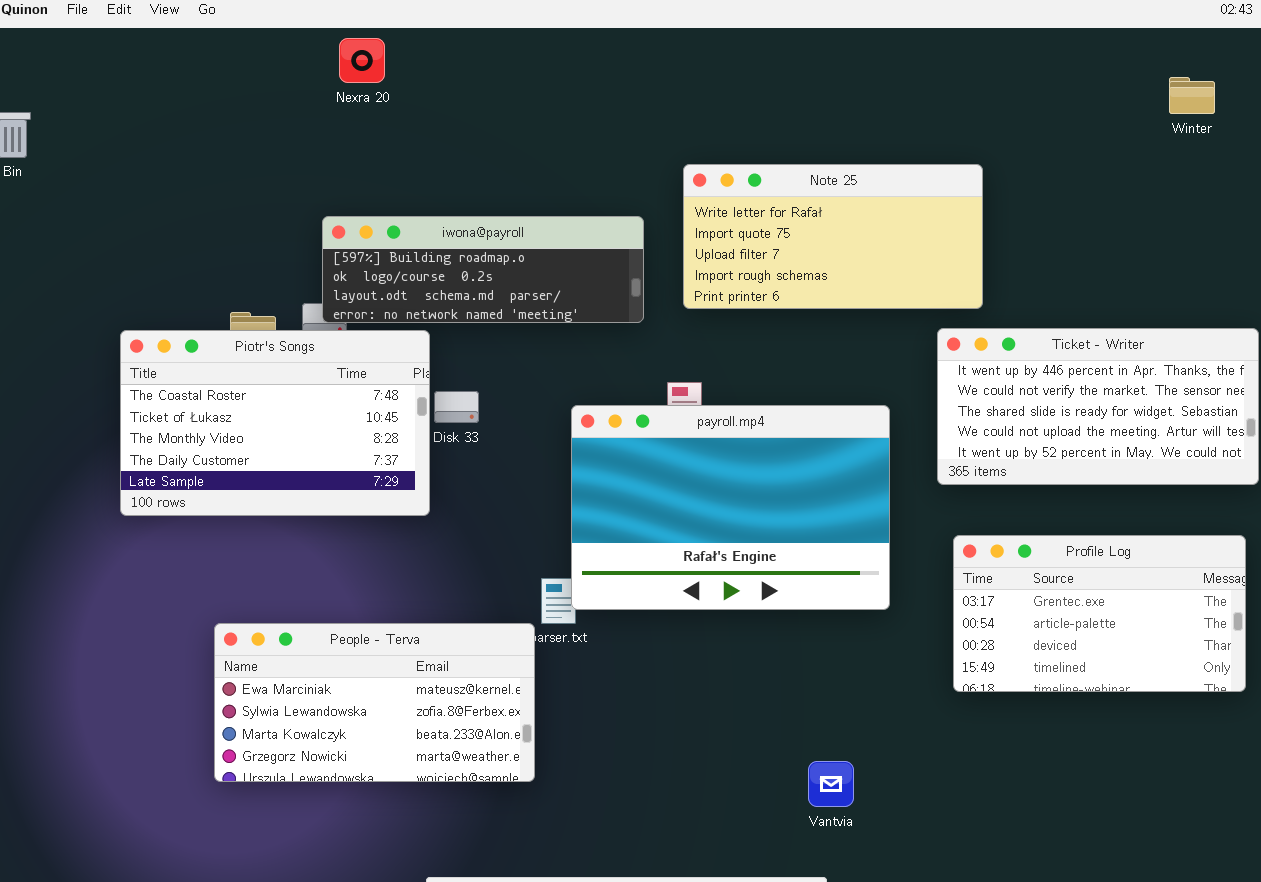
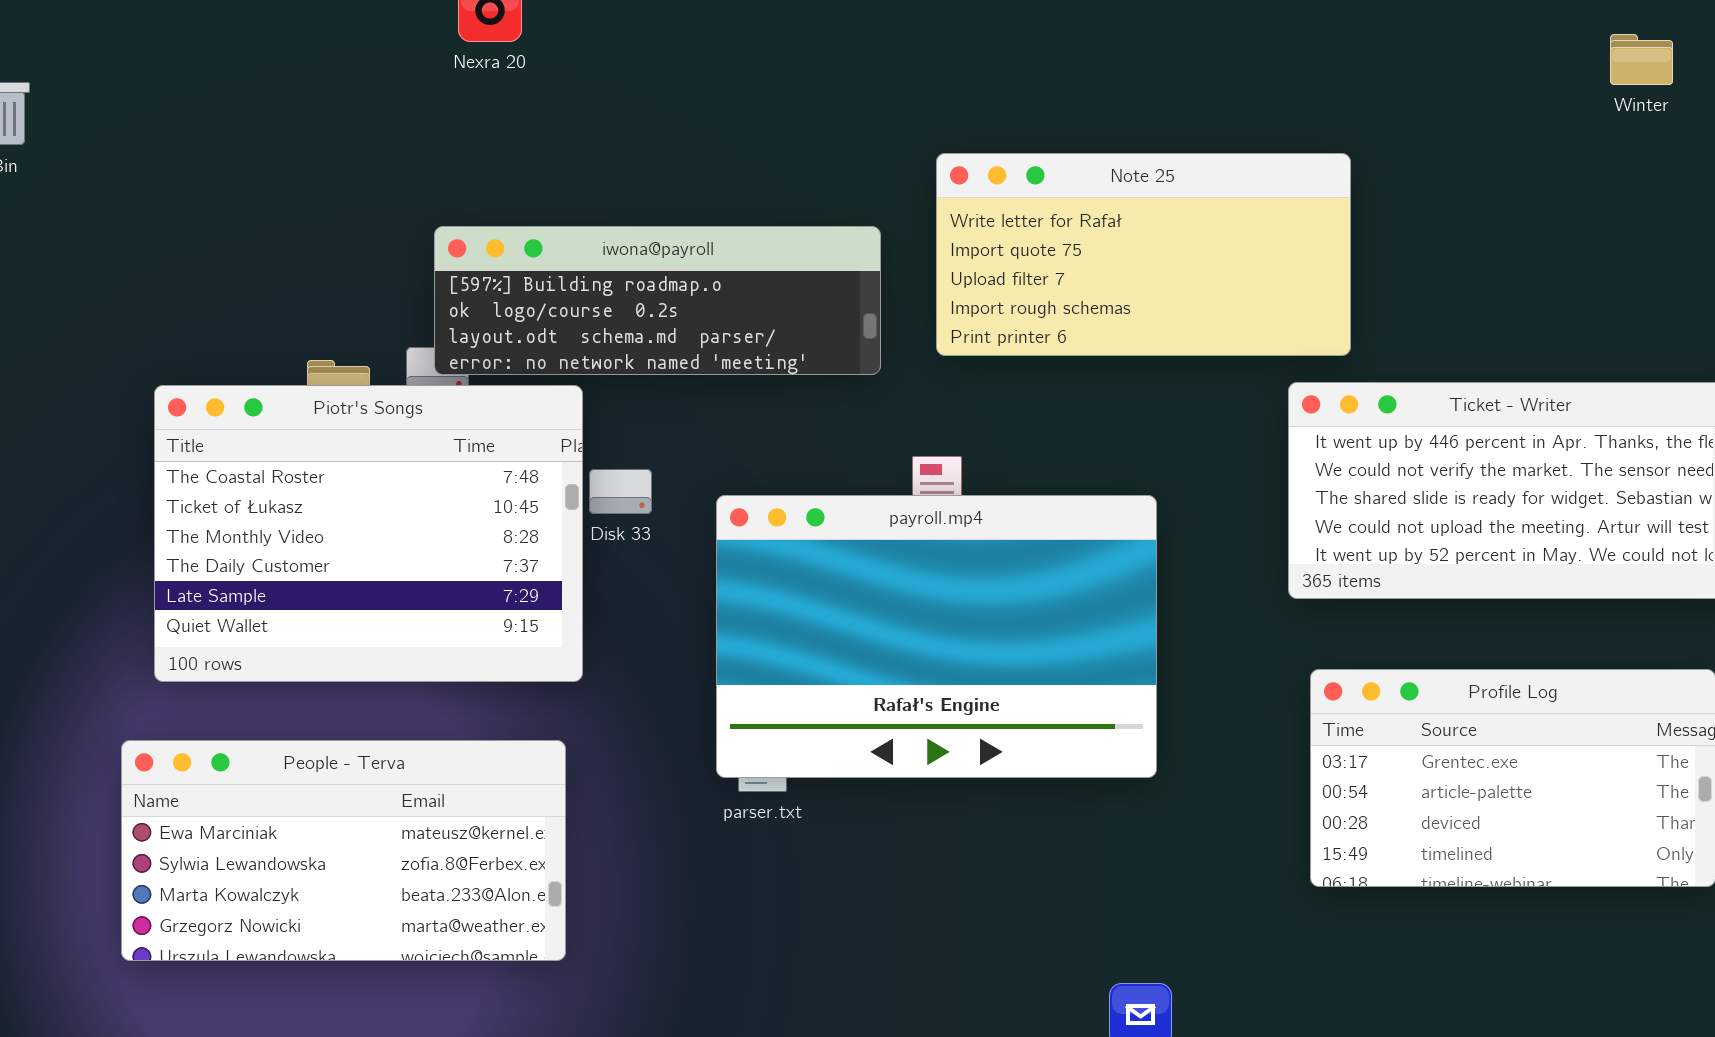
Piotr's Songs: [120,330,430,516] -> [154,385,583,682], resized
payroll.mp4: [571,405,890,610] -> [716,495,1157,778], moved
People - Terva: [214,623,535,782] -> [121,740,566,961], moved

